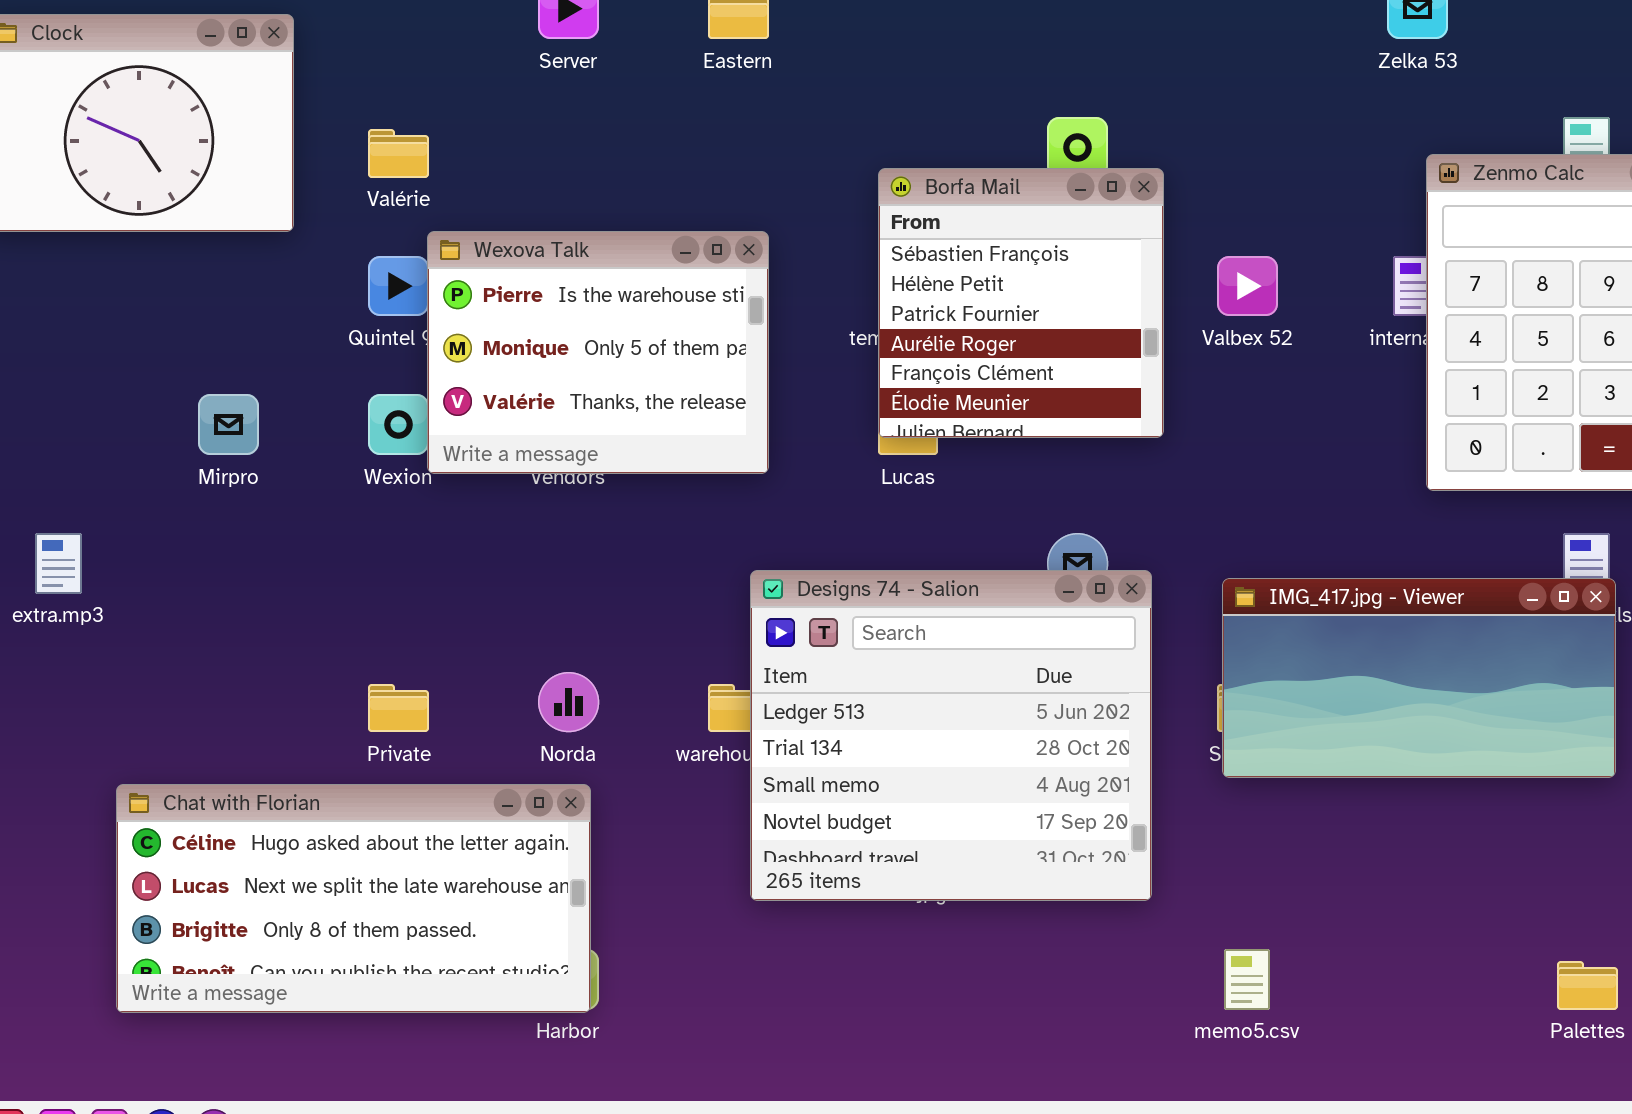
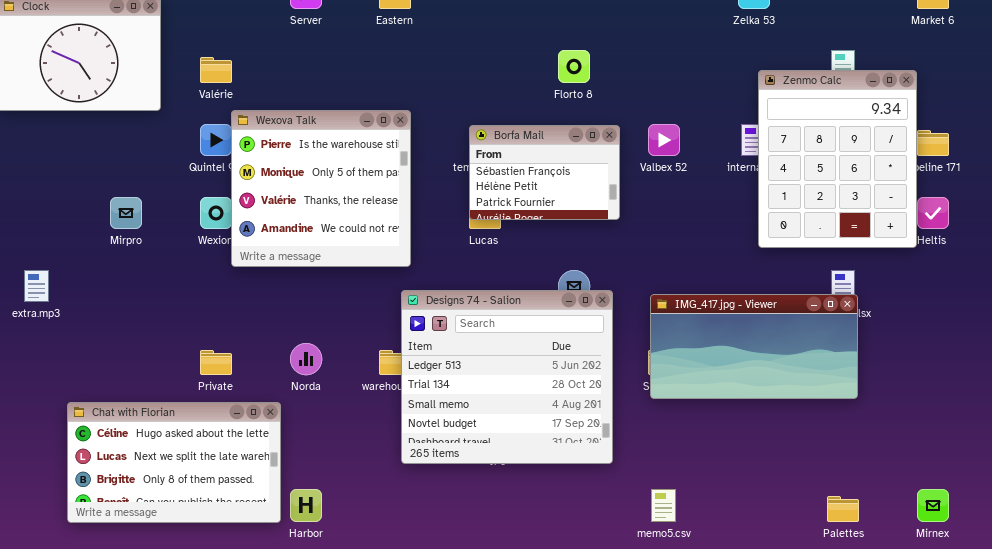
Borfa Mail: [878,168,1164,438] -> [469,125,620,220], resized
Wexova Talk: [427,231,769,474] -> [231,110,411,267], resized
Chat with Florian: [116,784,591,1013] -> [67,402,281,523], resized

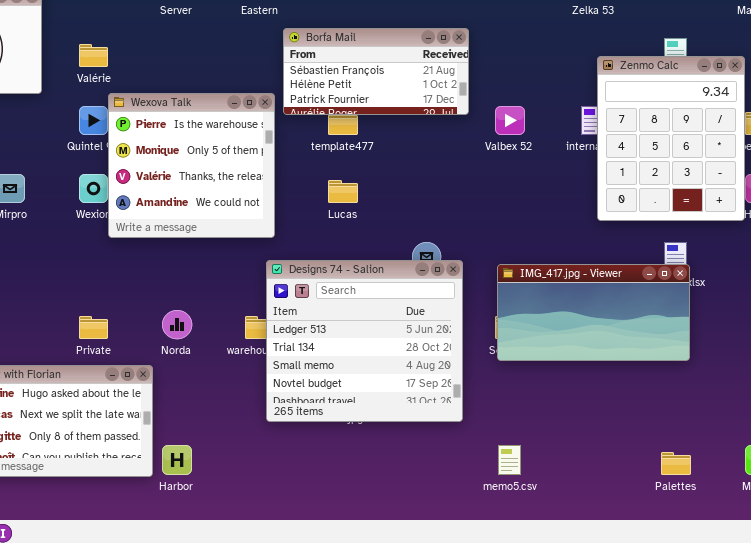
Borfa Mail: [469,125,620,220] -> [283,28,469,115], moved, resized

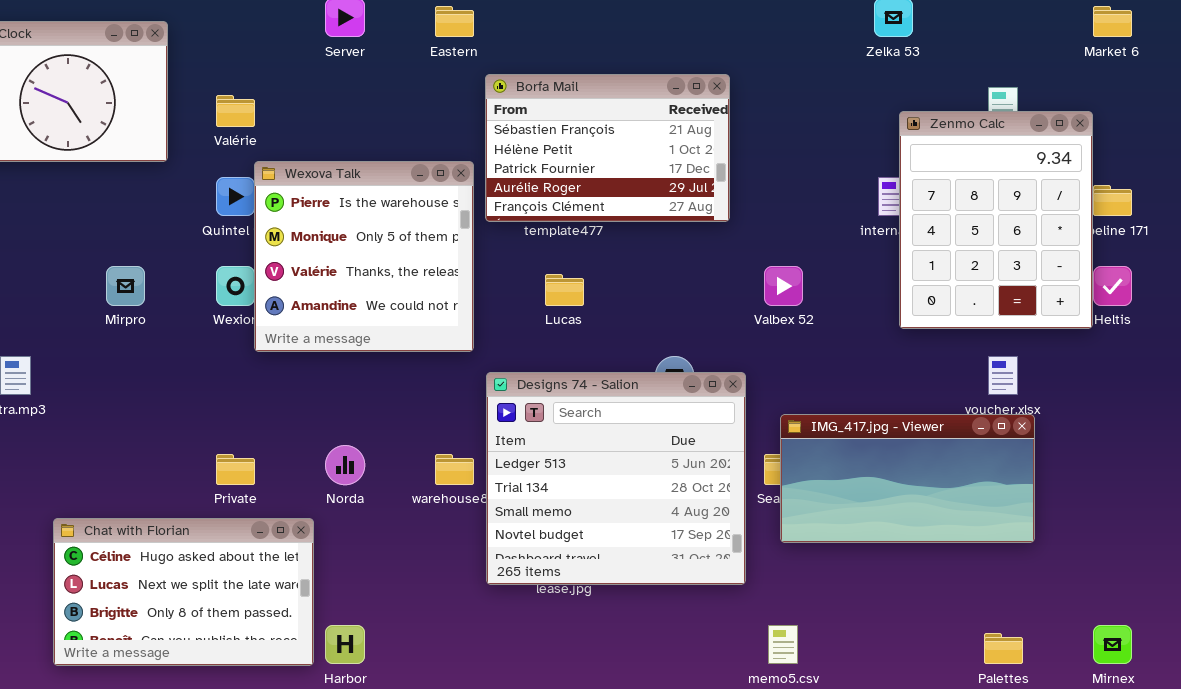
Borfa Mail: [283,28,469,115] -> [485,74,730,222], resized
Valbex 52: [495,106,525,135] -> [764,266,803,306], moved
Designs 74 - Salion: [266,260,463,422] -> [486,372,746,585], moved
IMG_417.jpg - Viewer: [497,264,690,361] -> [780,414,1035,543], moved

